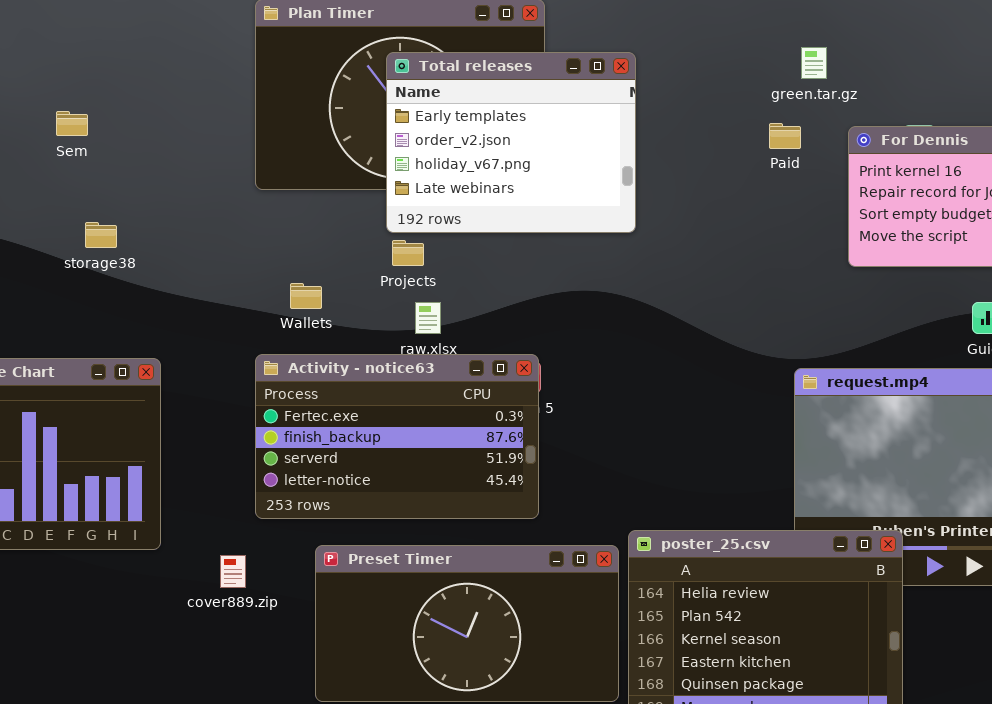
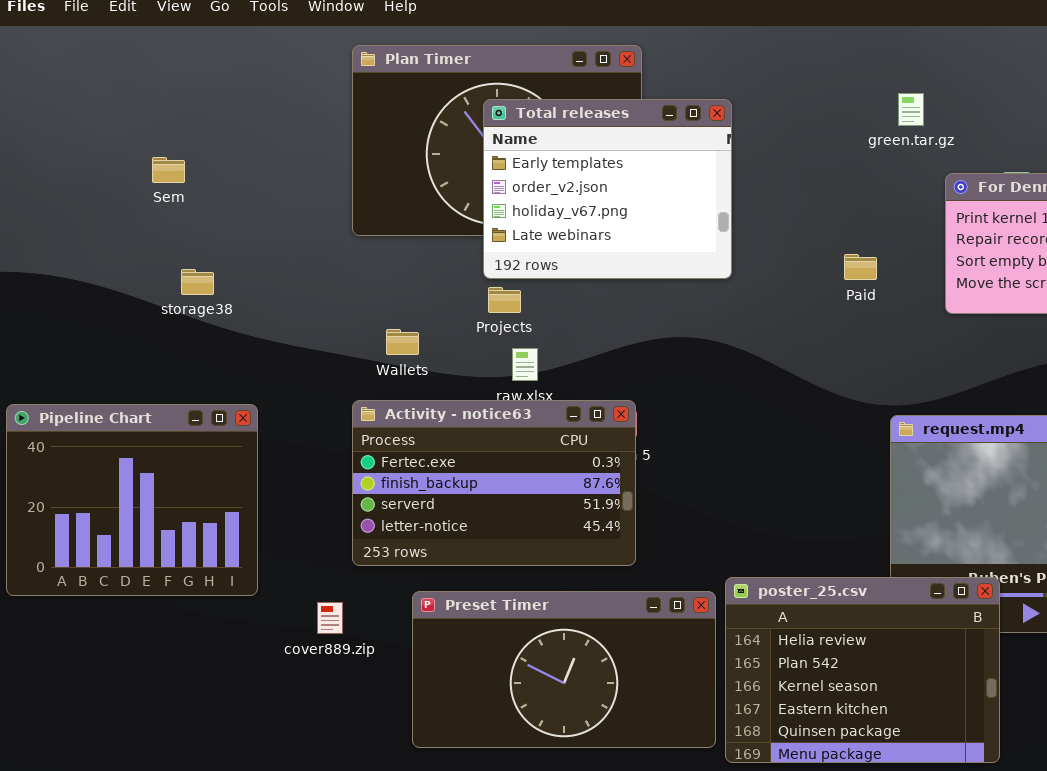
Paid: [769,123,801,149] -> [844,254,877,280], moved

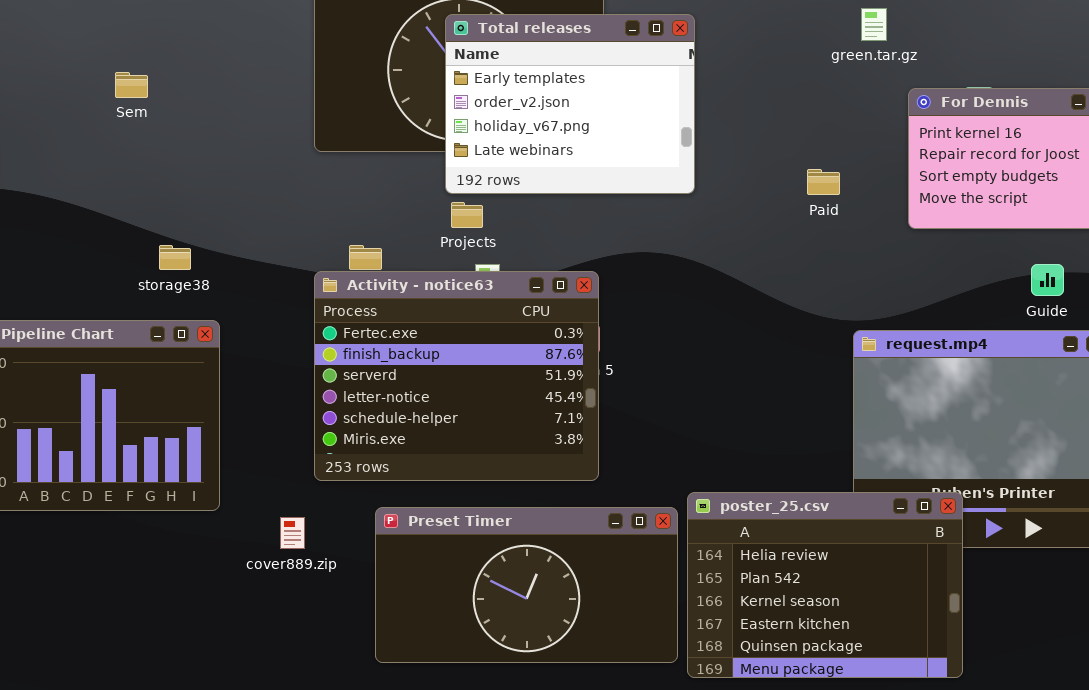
storage38: [181,269,214,295] -> [159,245,191,270], moved
Activity - notice63: [352,400,636,566] -> [314,271,599,481], resized

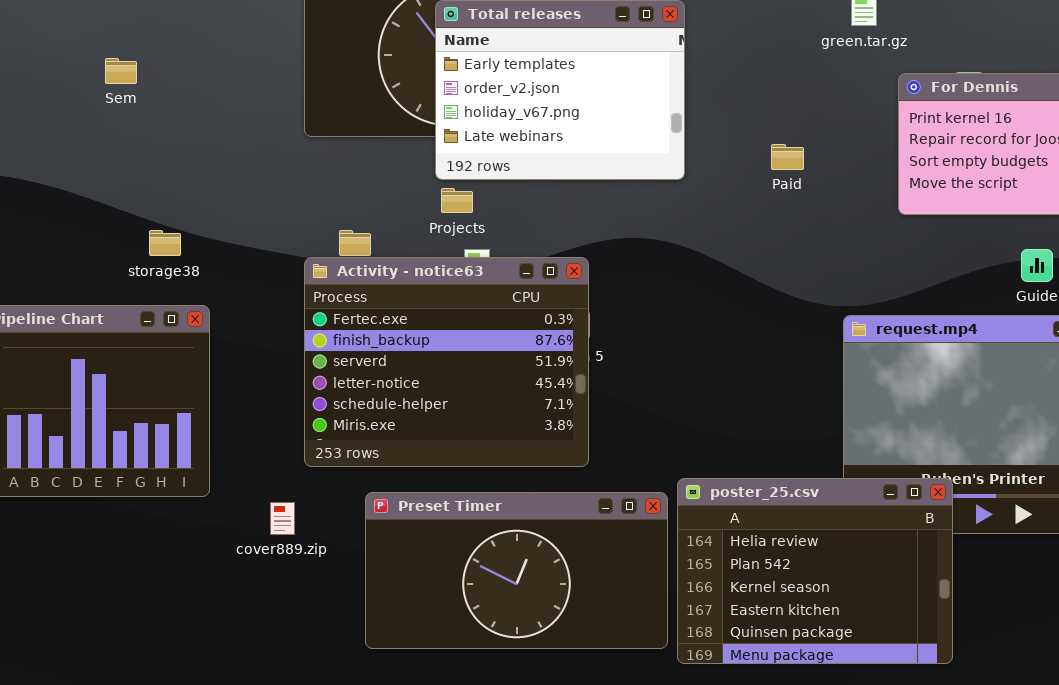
Paid: [807,169,840,195] -> [771,144,804,170], moved

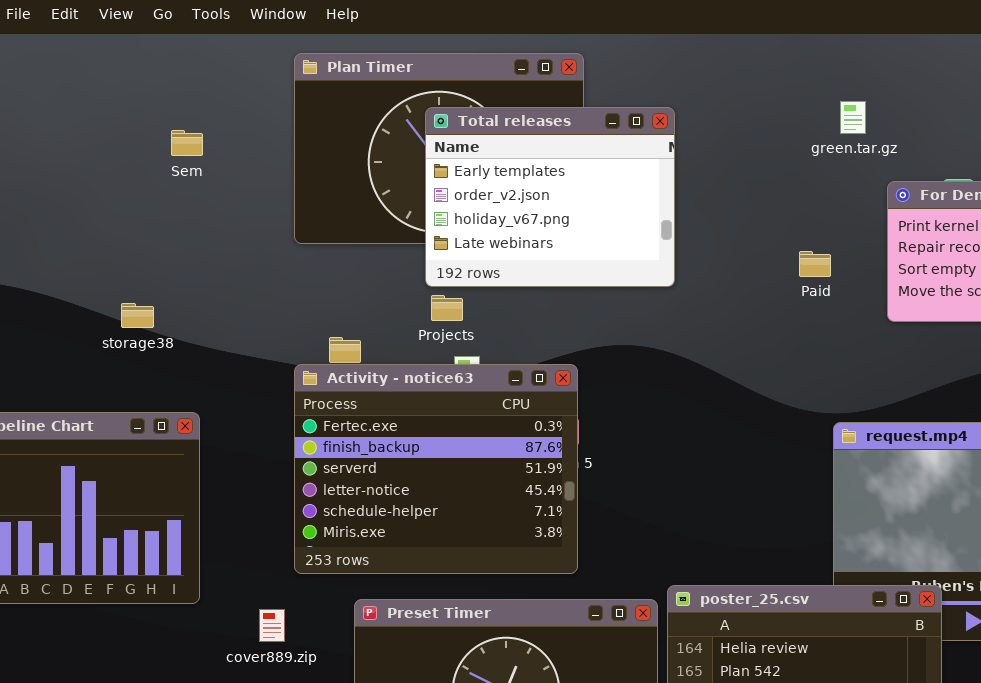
Sem: [105,58,137,84] -> [171,130,203,156], moved
Paid: [771,144,804,170] -> [799,251,831,277], moved
storage38: [149,230,181,256] -> [121,303,154,328], moved

